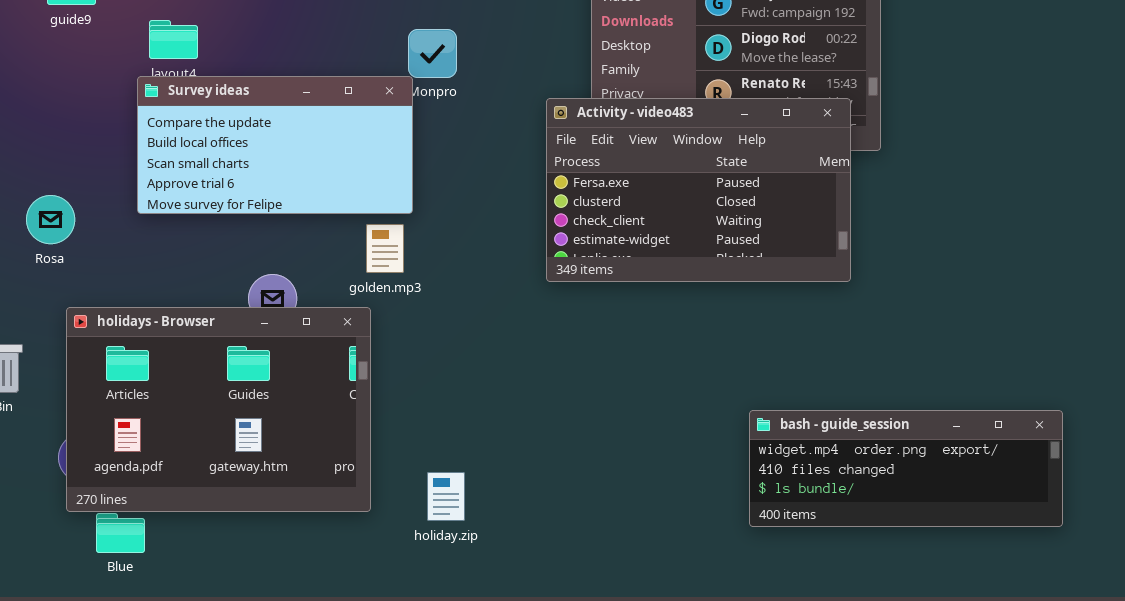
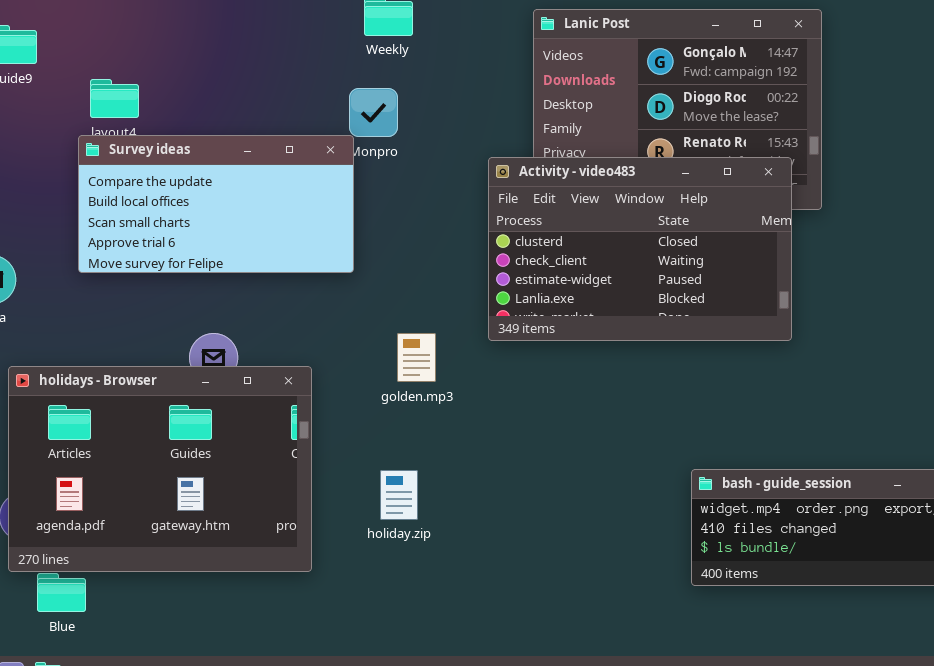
Activity - video483: [546,98,851,282] -> [488,157,792,341], scrolled down 1 row
golden.mp3: [366,224,404,273] -> [397,333,436,382], moved
holiday.zip: [427,472,465,521] -> [380,470,418,520], moved

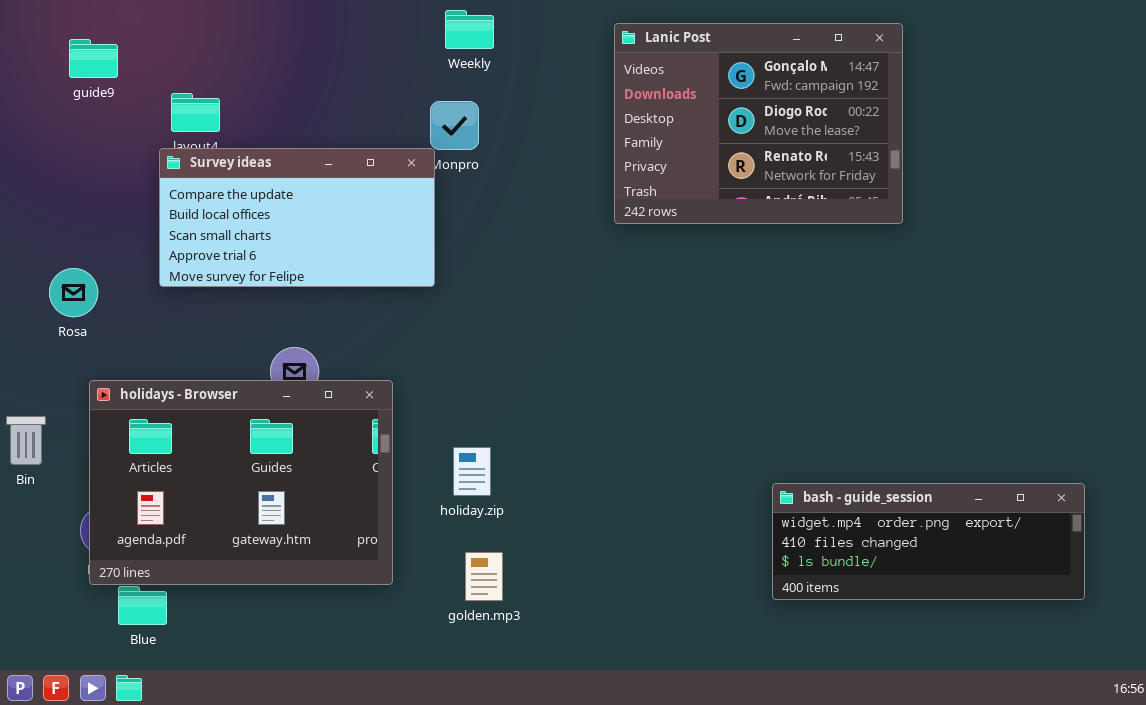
Activity - video483: [488,157,792,341] -> none, closed
golden.mp3: [397,333,436,382] -> [465,552,503,601], moved
holiday.zip: [380,470,418,520] -> [453,447,491,496], moved

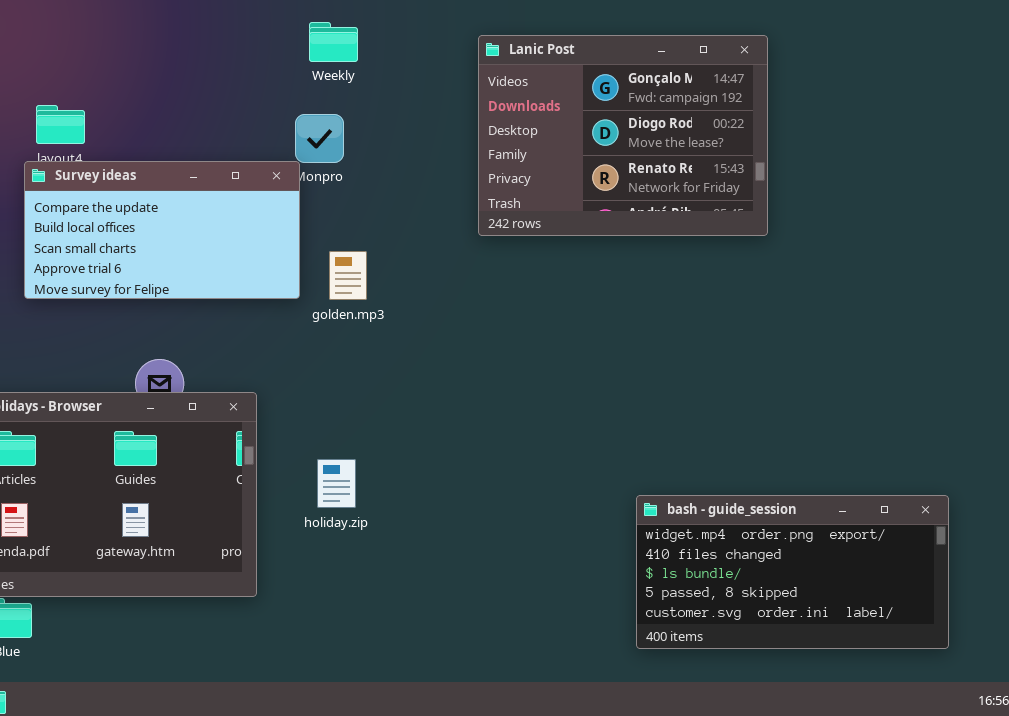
bash - guide_session: [772,483,1085,600] -> [636,495,949,649], resized
golden.mp3: [465,552,503,601] -> [329,251,367,300], moved

